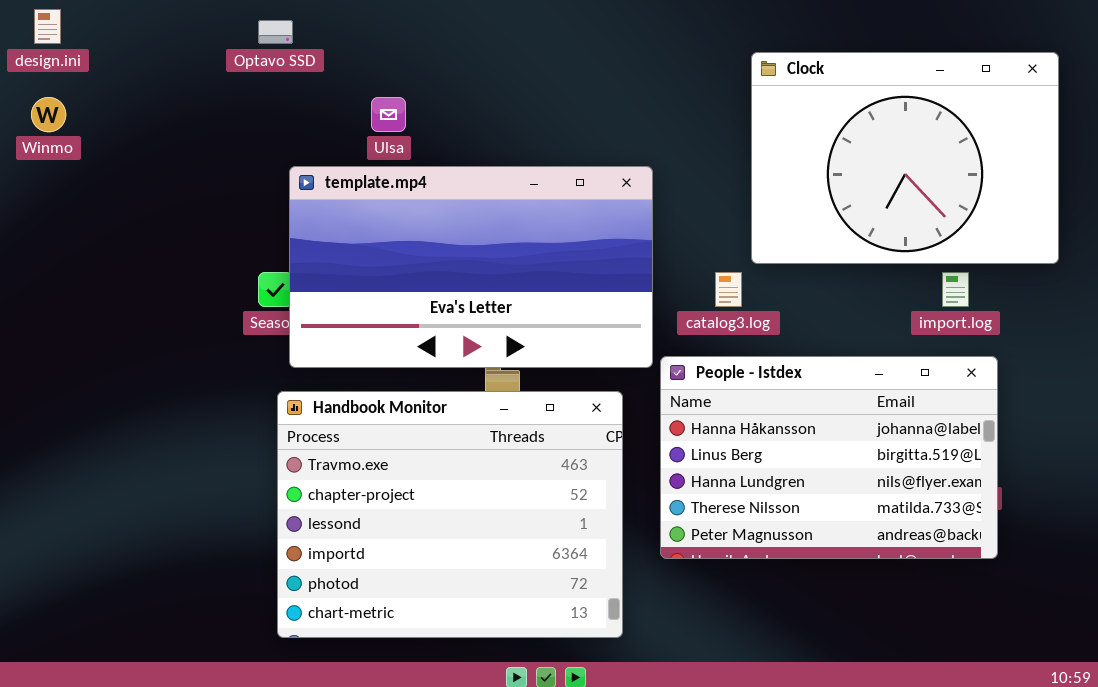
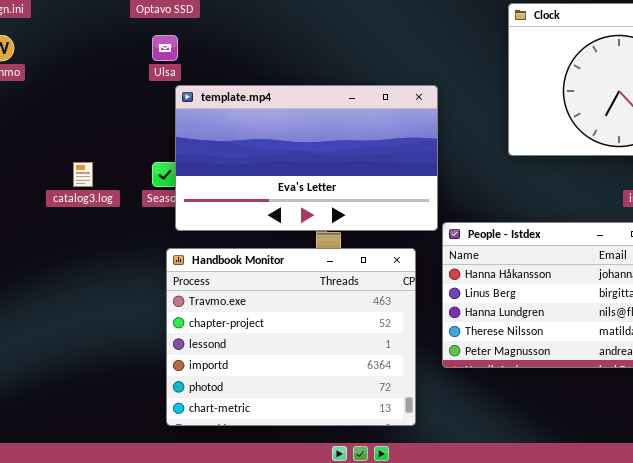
Ulsa: [371,97,406,132] -> [152,35,178,61], moved
catalog3.log: [715,272,742,307] -> [73,162,93,187], moved

